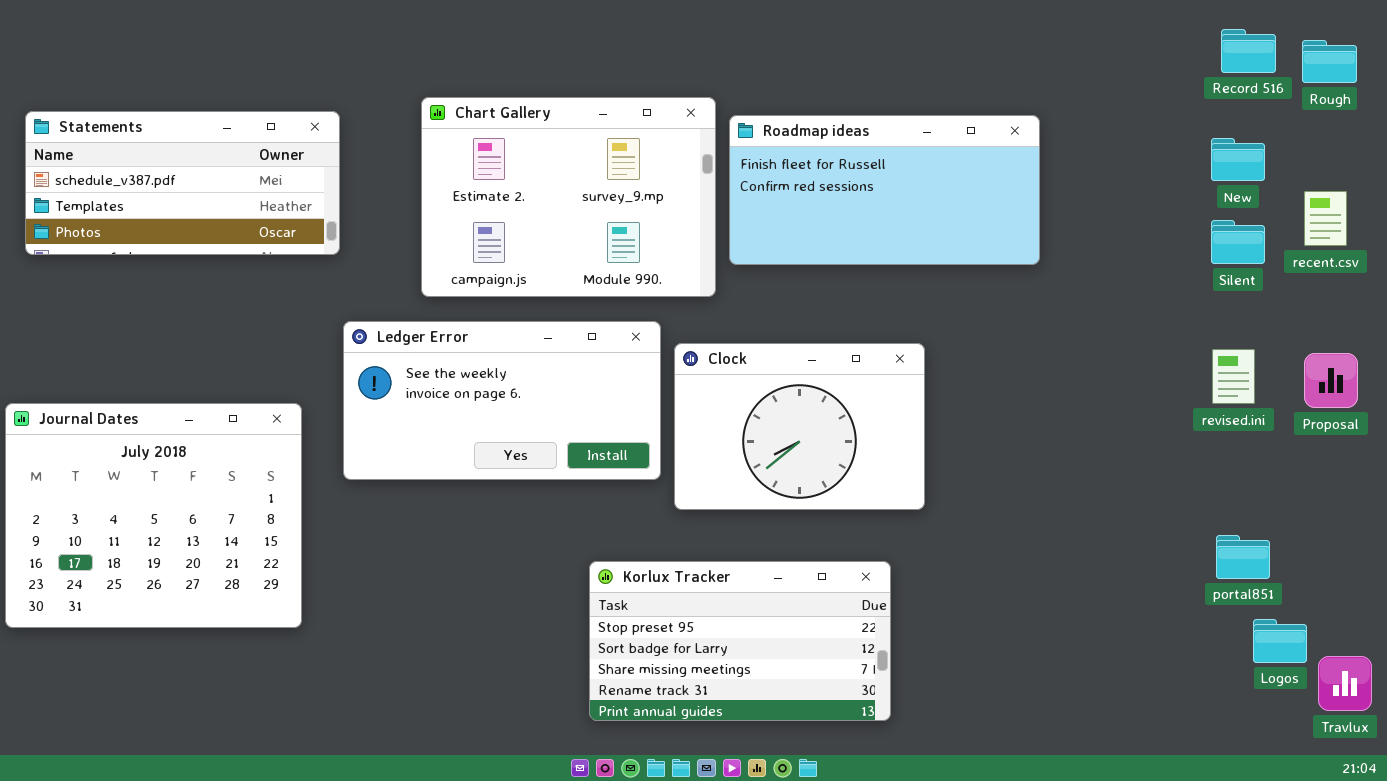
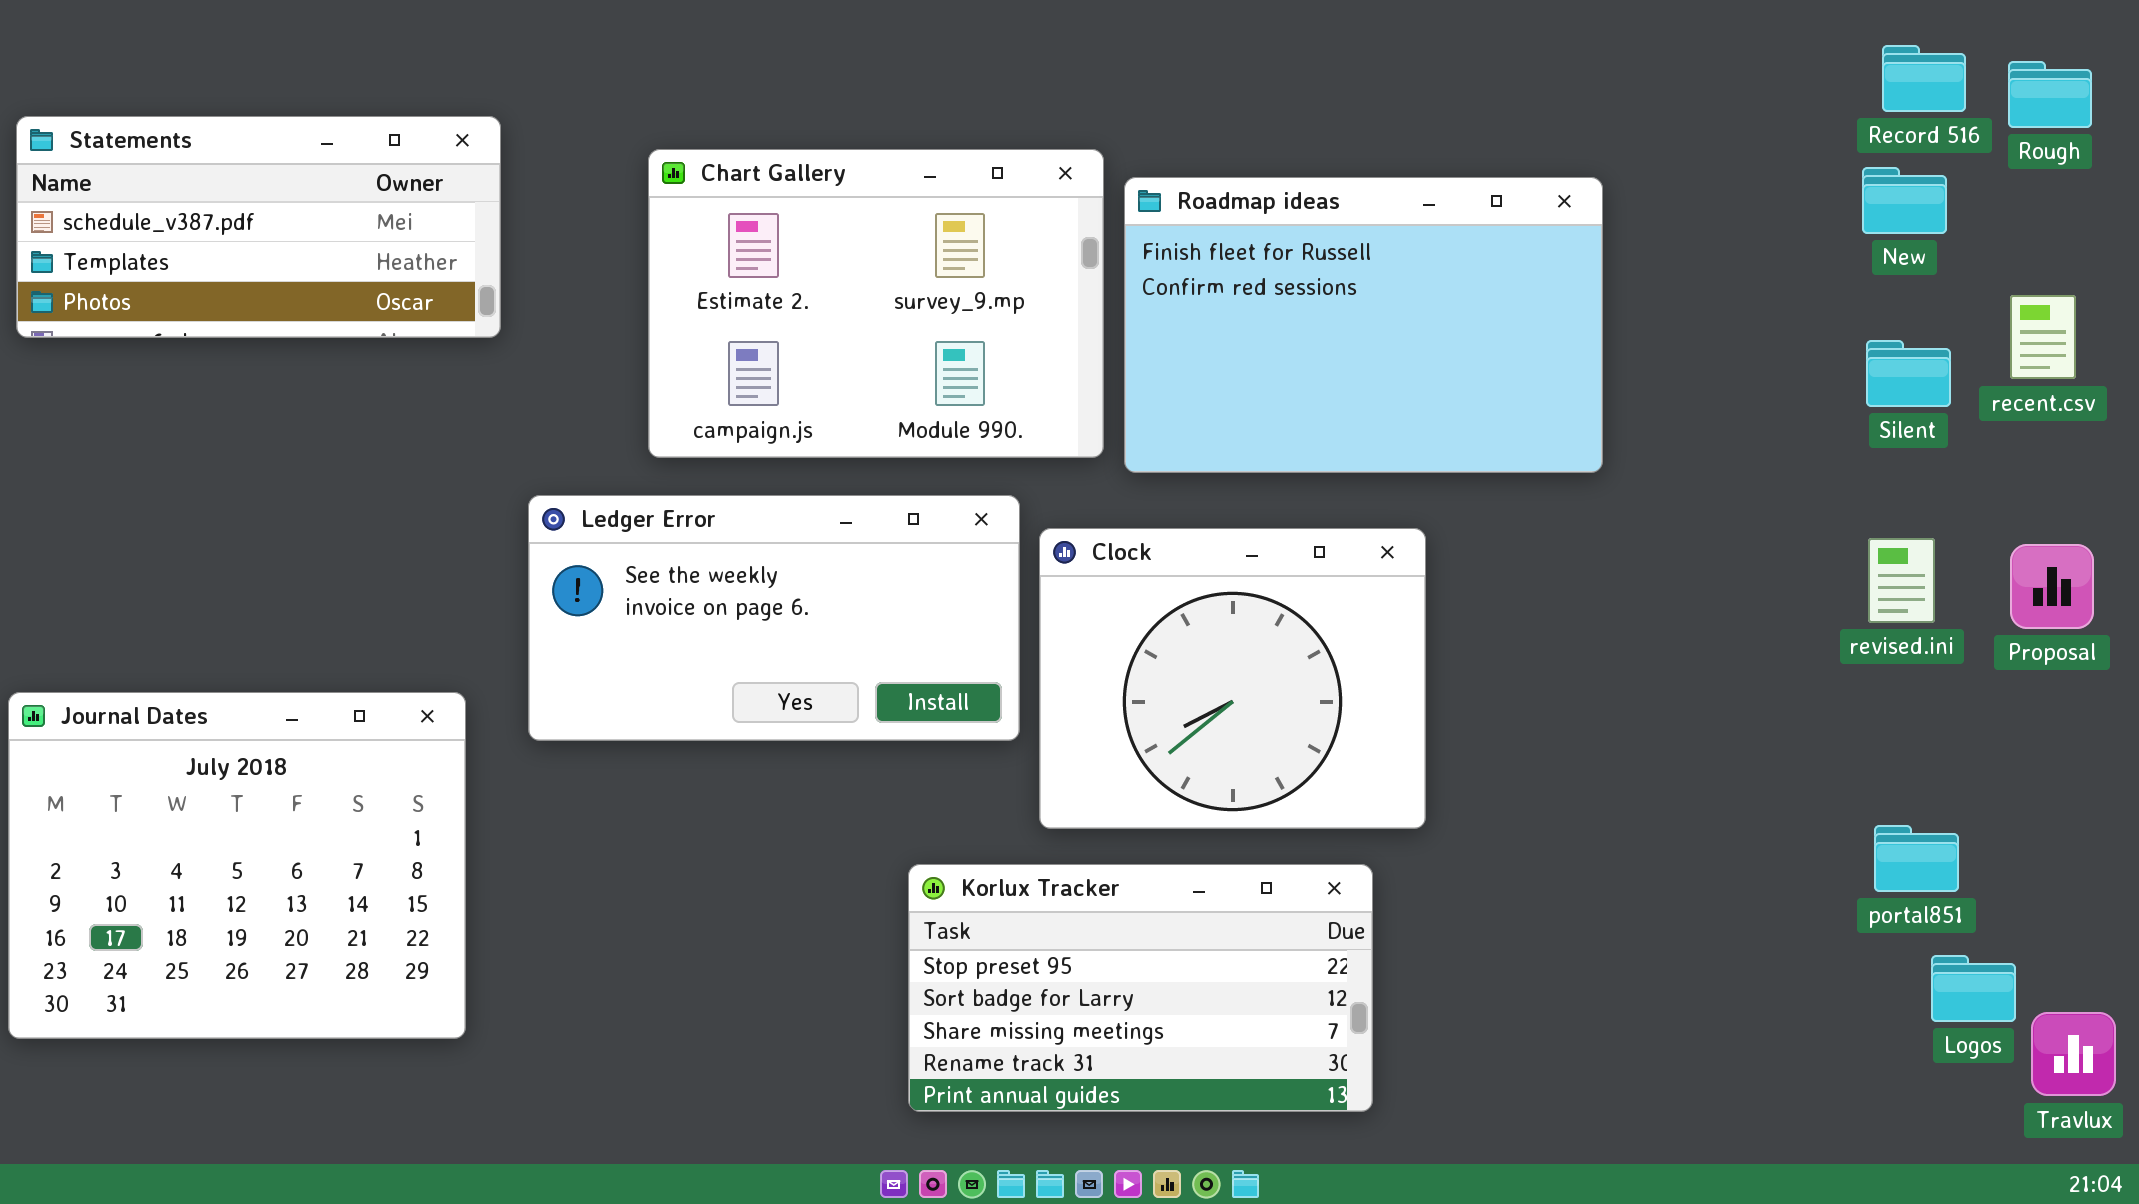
Statements: [25,111,340,255] -> [16,116,501,338], moved
Roadmap ideas: [729,115,1040,265] -> [1124,177,1603,473], resized
New: [1211,138,1265,181] -> [1862,167,1947,234], moved
Clock: [674,343,925,510] -> [1039,528,1426,829], resized
Journal Dates: [5,403,302,628] -> [8,692,466,1039], moved

